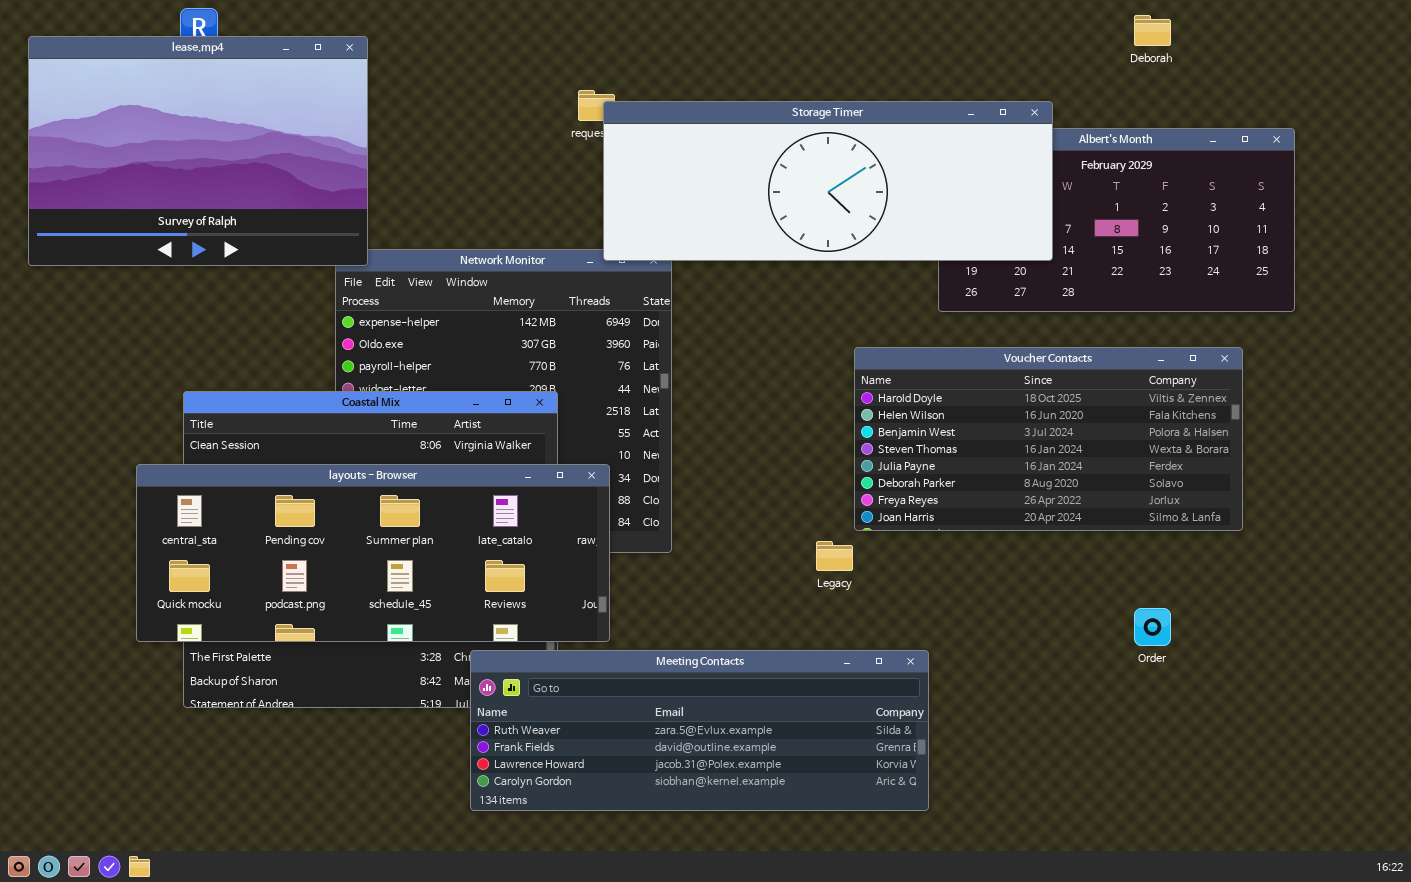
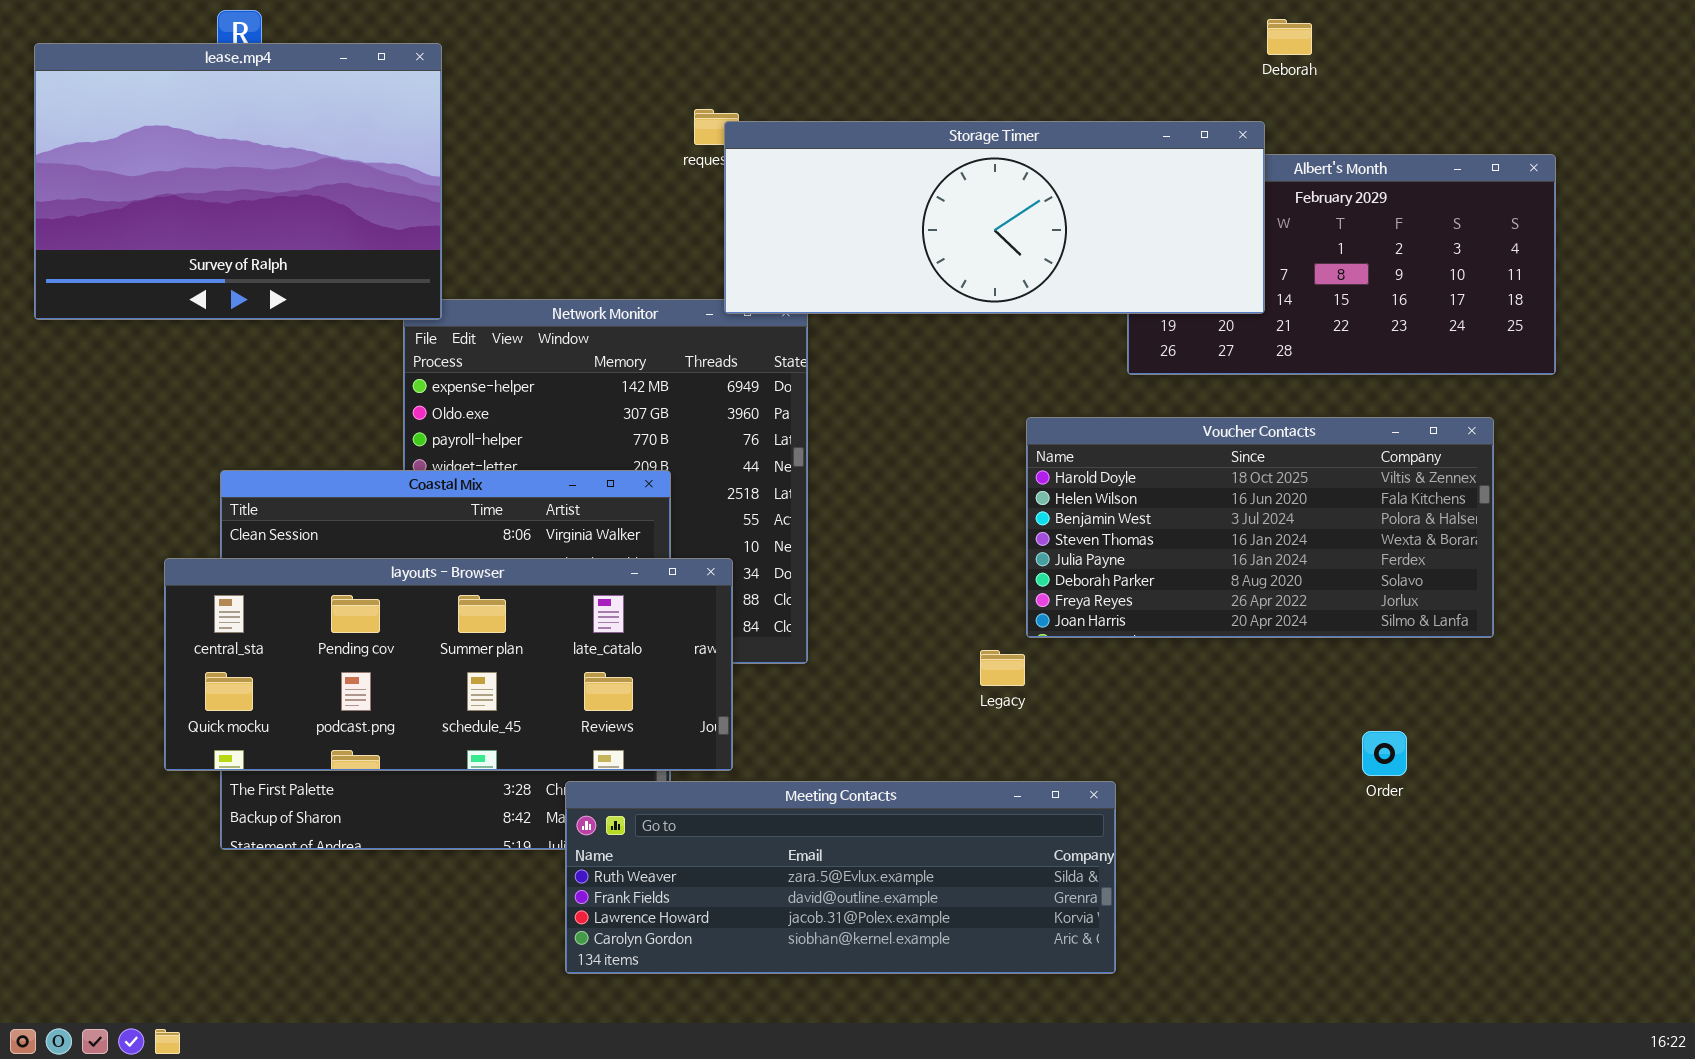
Deborah: [1134,15,1171,46] -> [1267,19,1312,55], moved

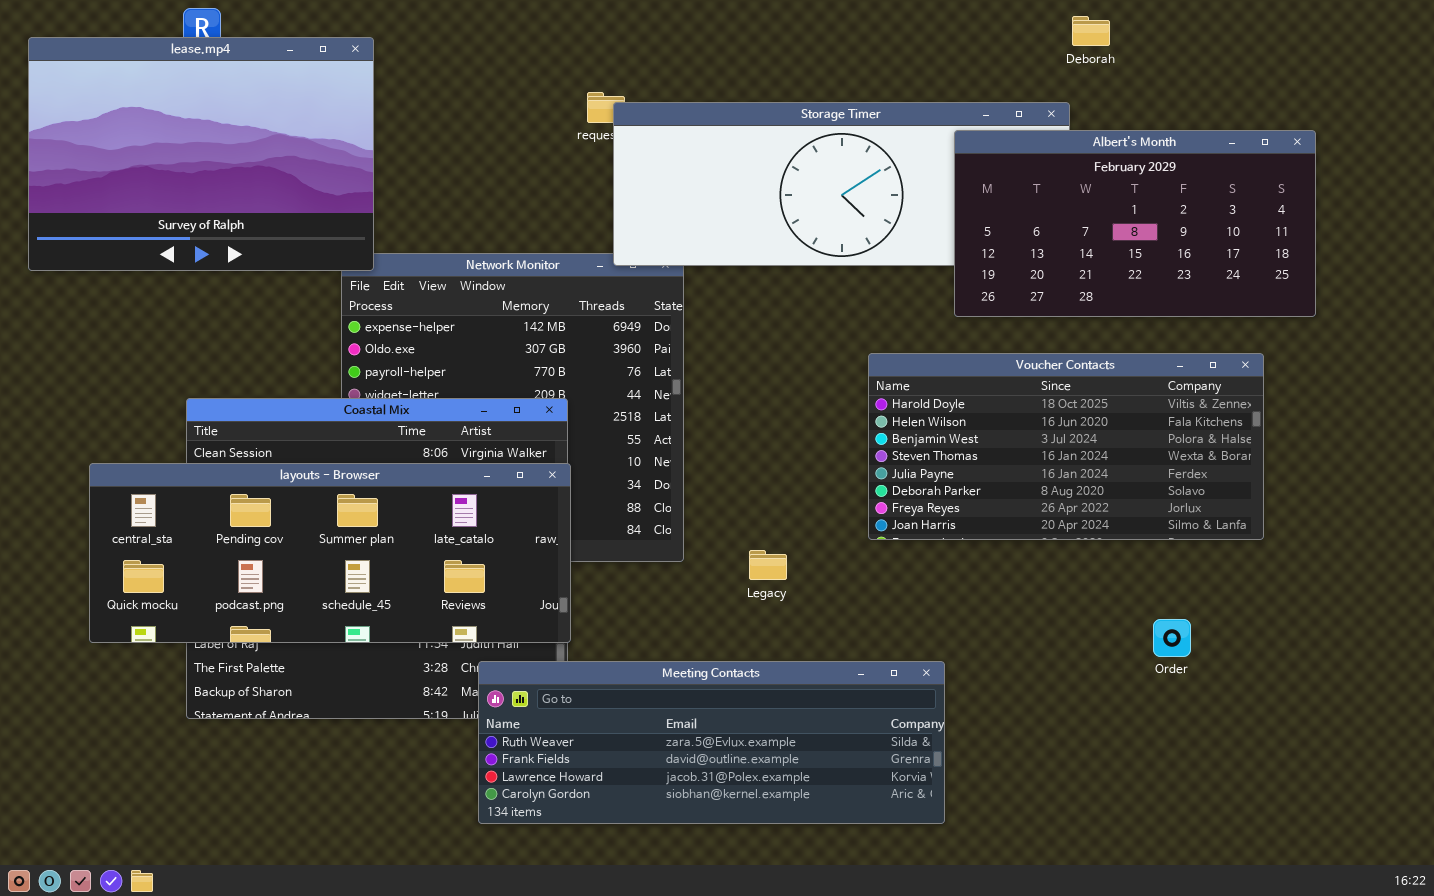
Albert's Month: [1127,154,1556,375] -> [954,130,1316,317], raised
layouts - Browser: [164,558,733,771] -> [89,463,571,643], moved
Legacy: [980,650,1025,686] -> [749,550,787,580], moved

